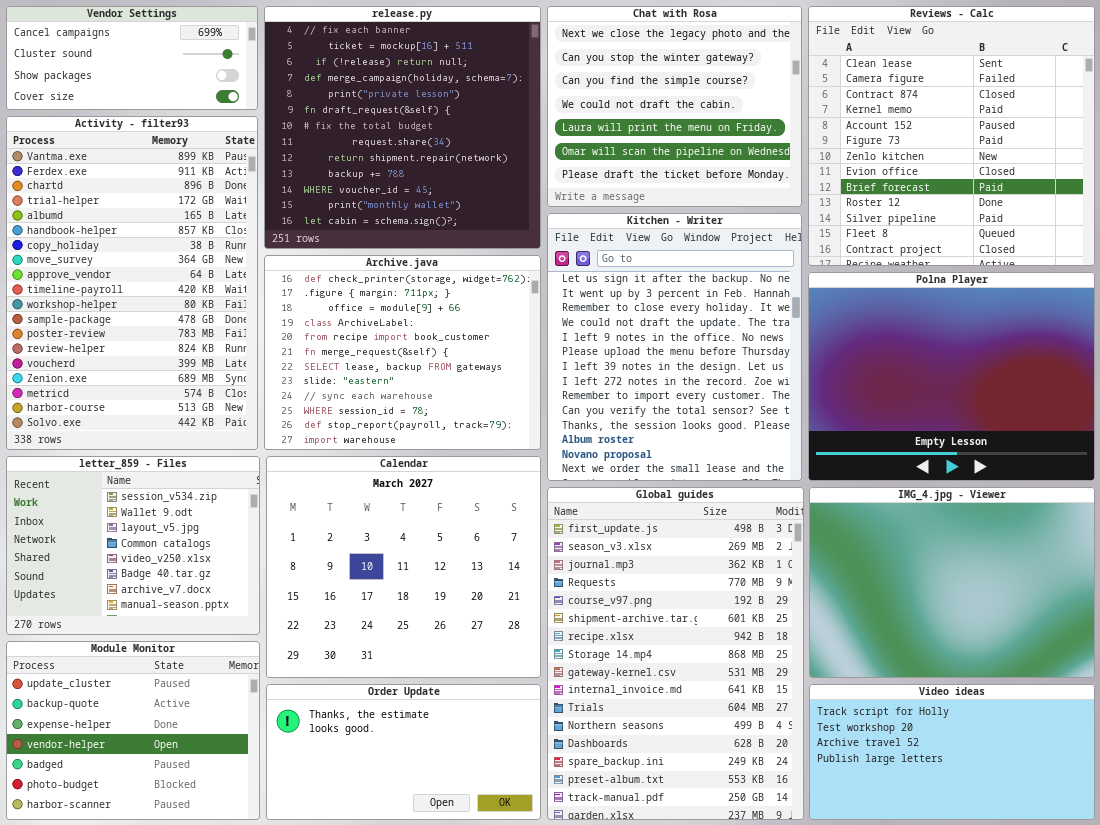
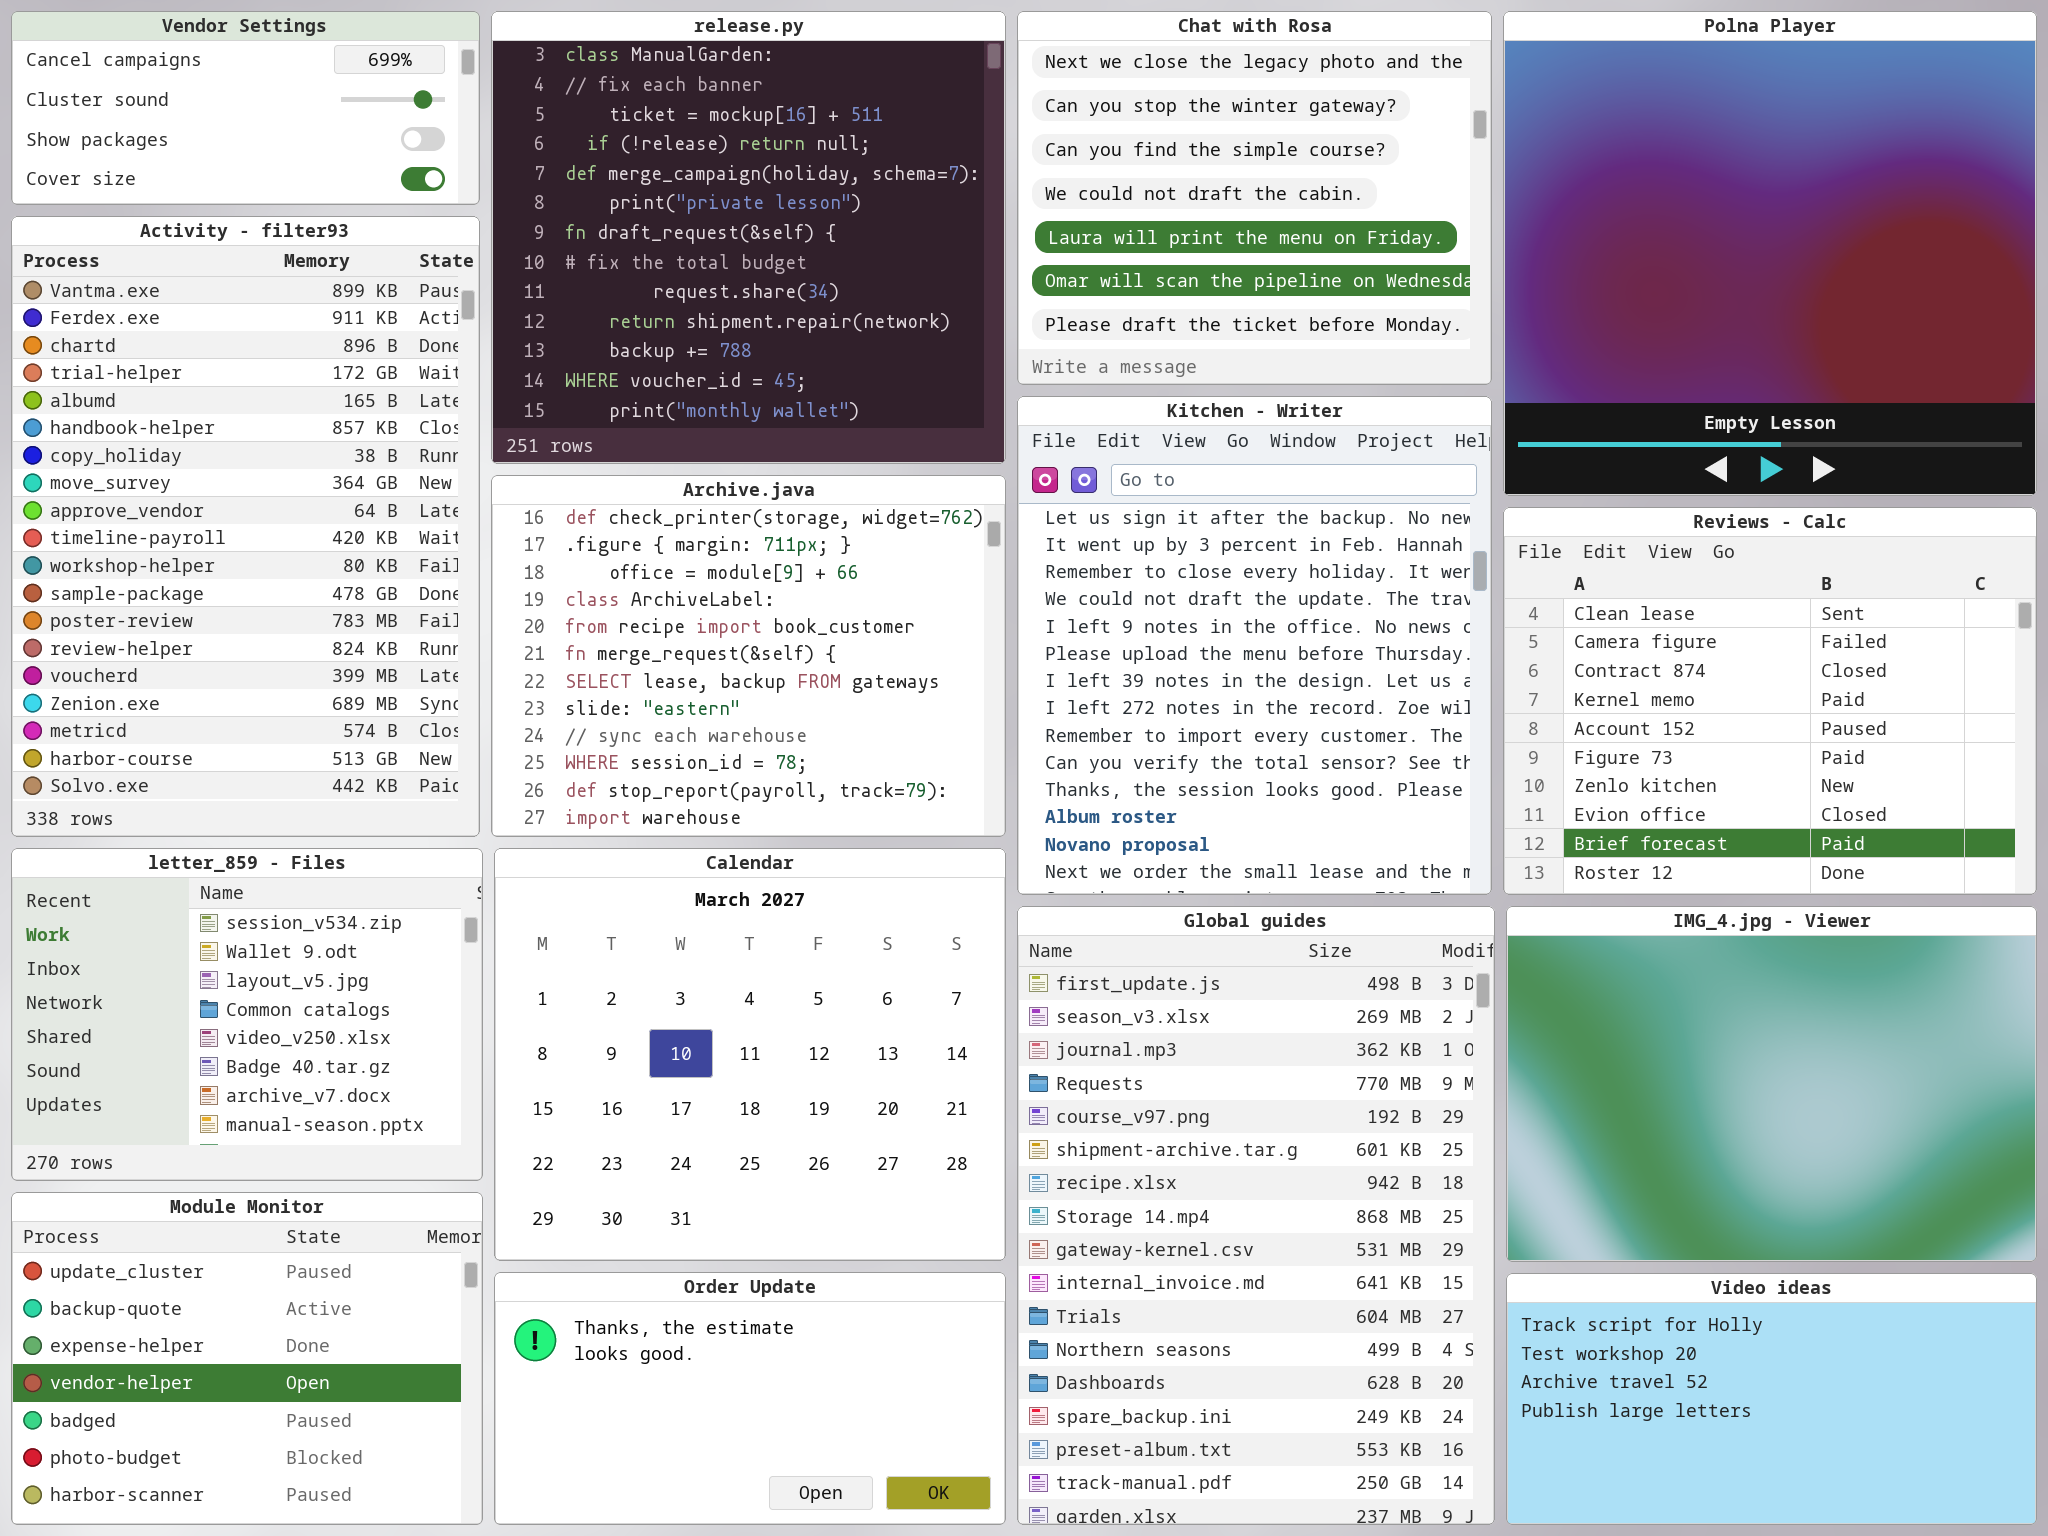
release.py: [264,6,541,249] -> [491,11,1006,464], scrolled up 1 row
Reviews - Calc: [808,6,1095,266] -> [1503,507,2037,895], moved, resized
Polna Player: [808,272,1095,481] -> [1503,11,2037,496], moved, resized

